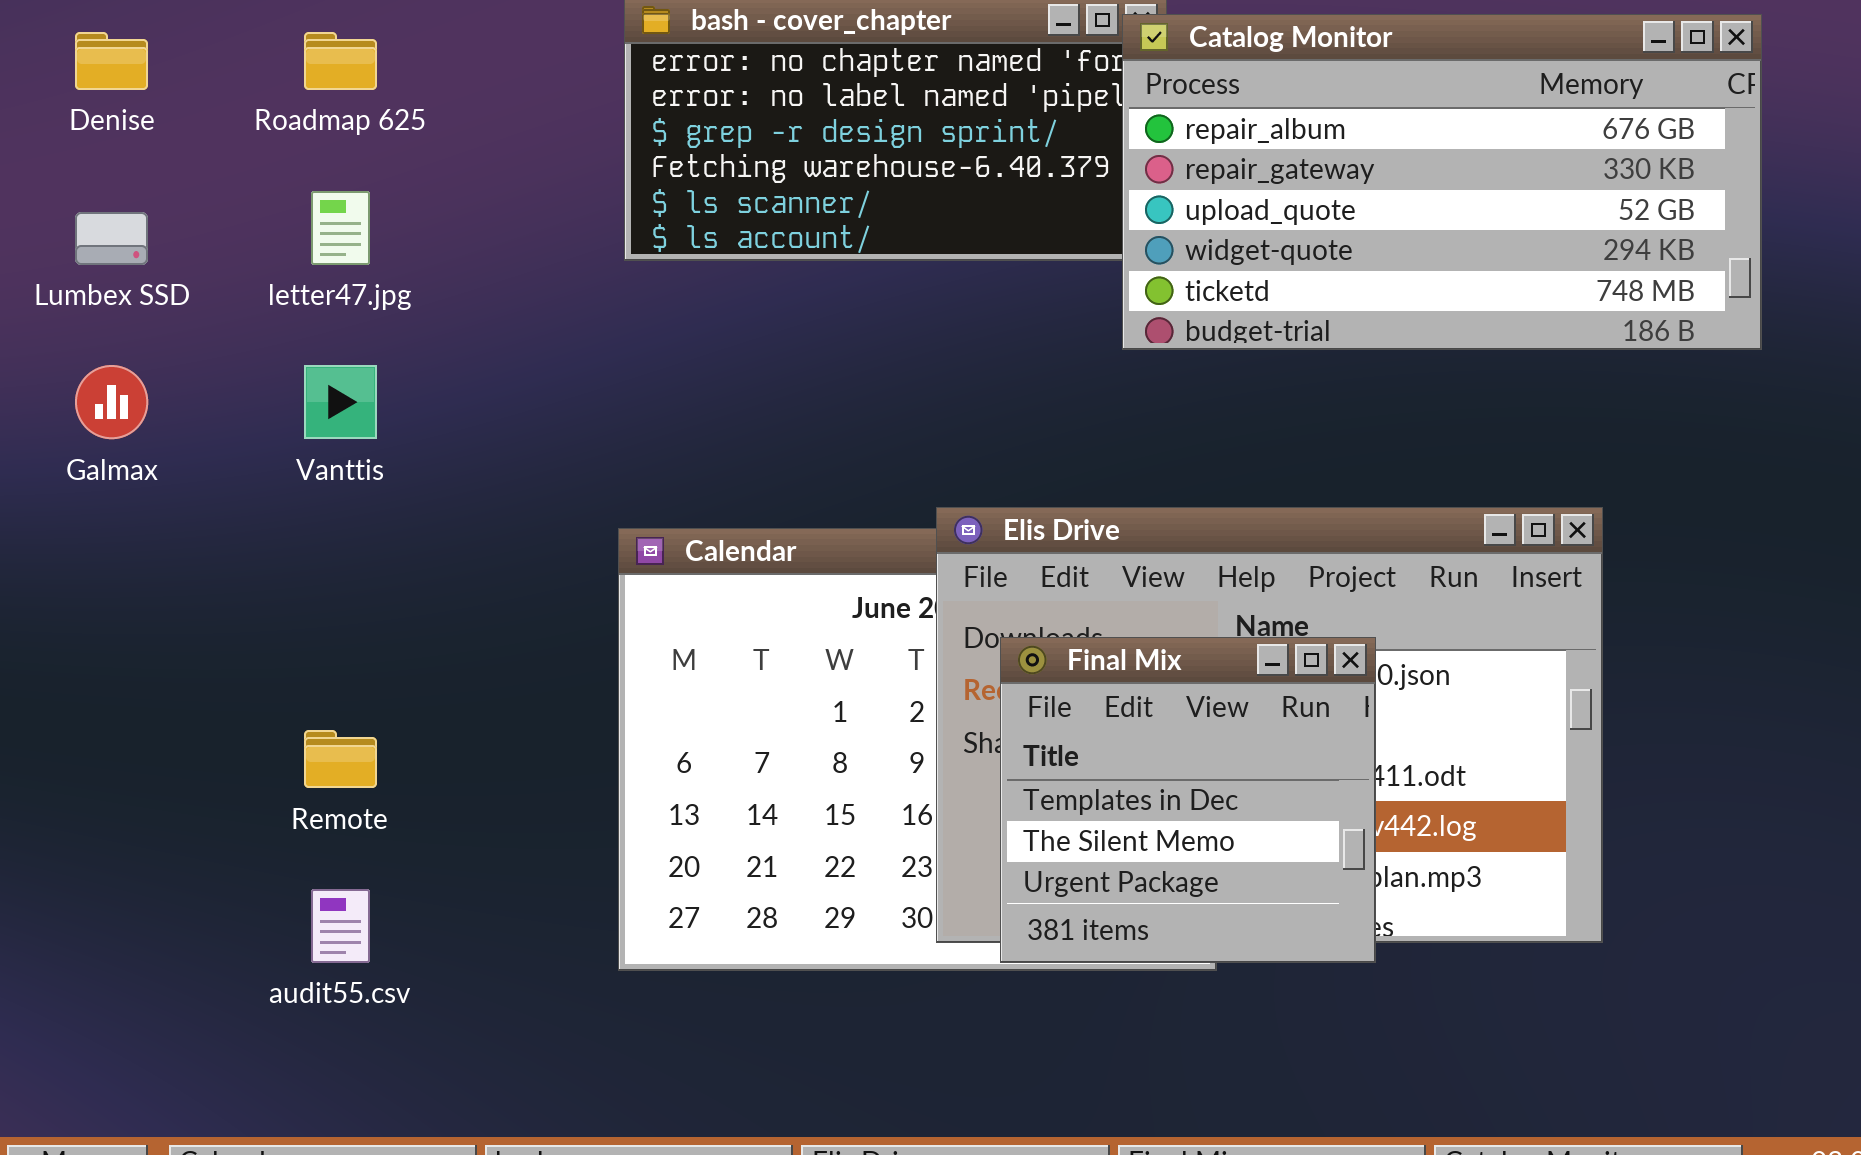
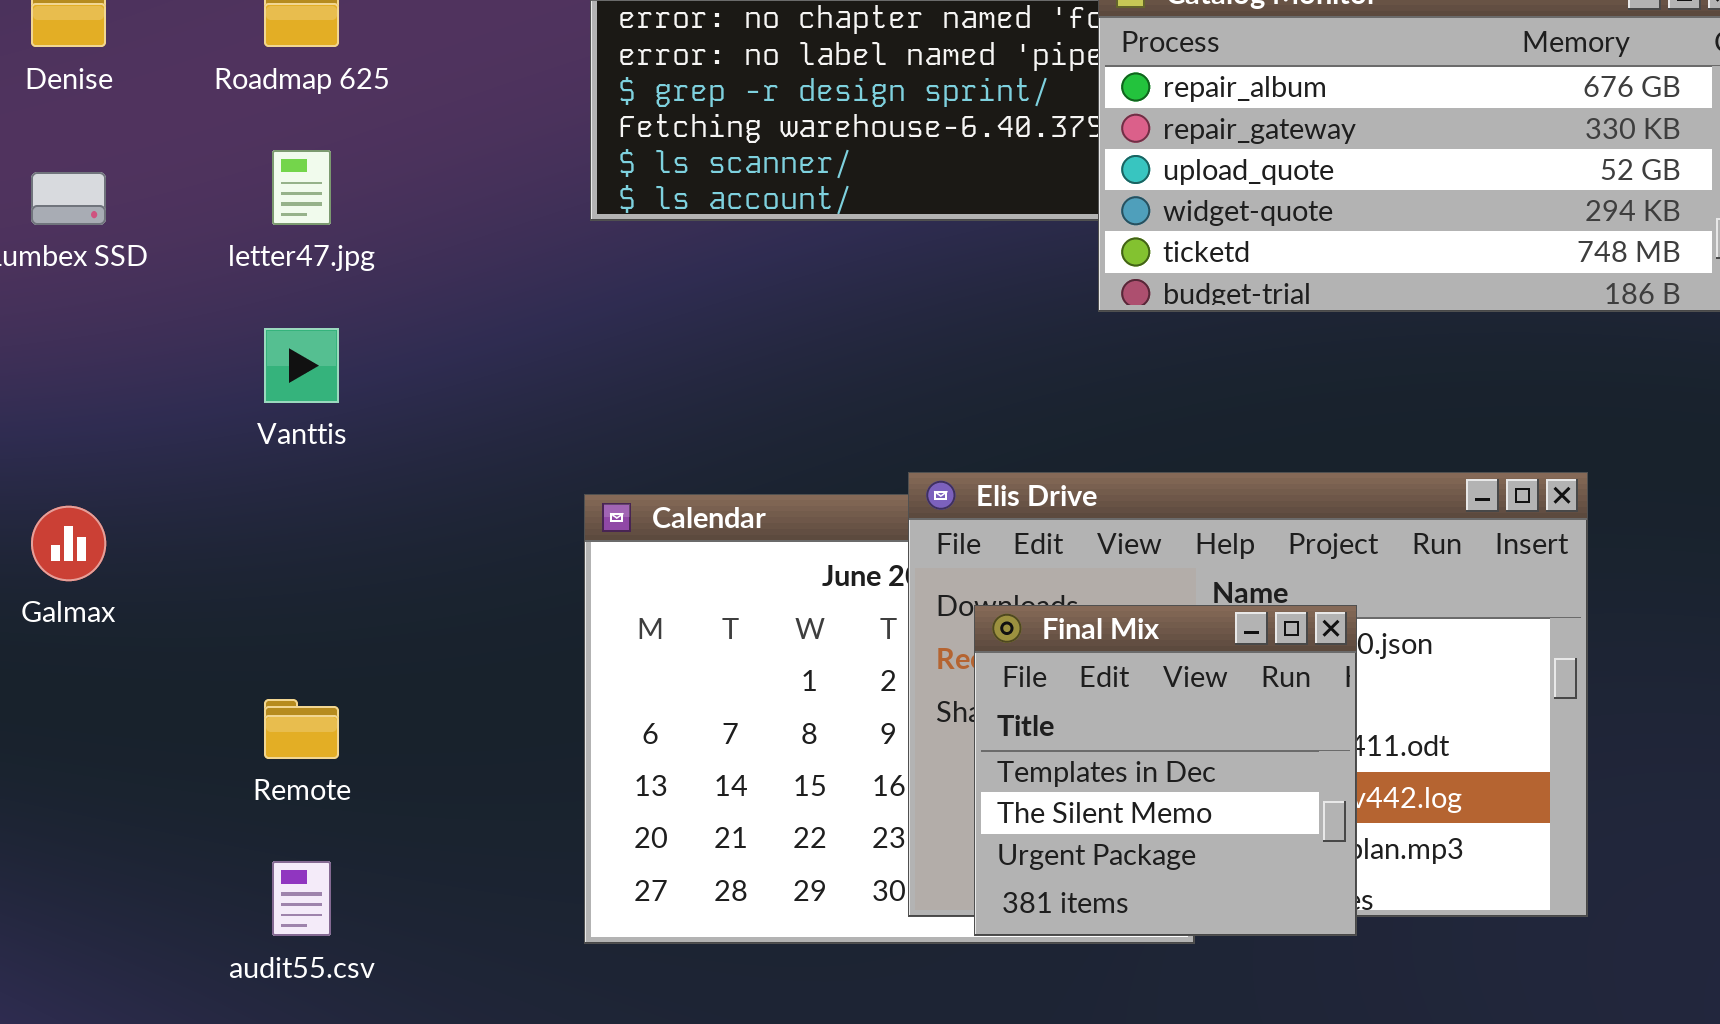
Galmax: [75,365,148,439] -> [31,506,106,581], moved

